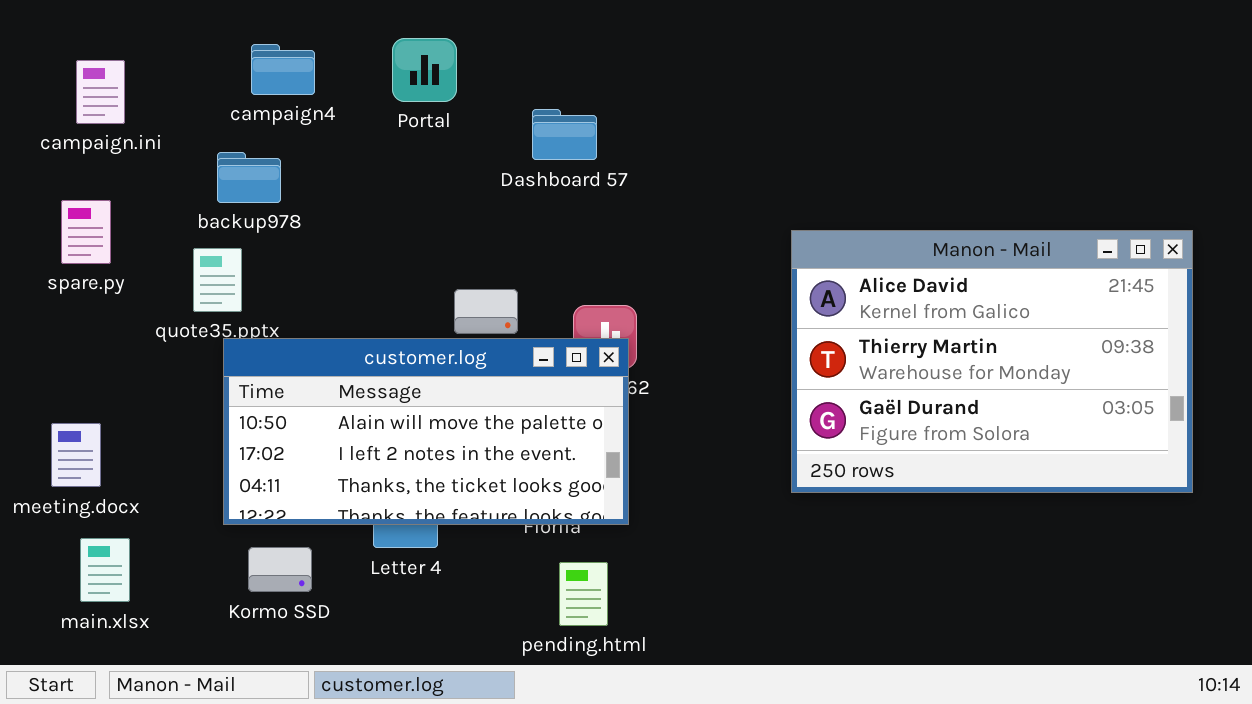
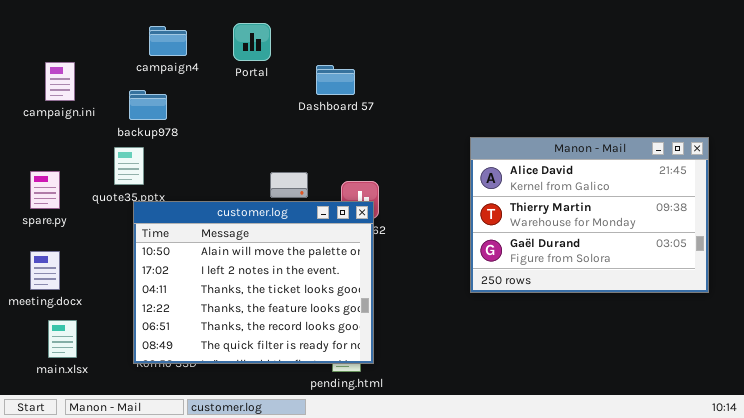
campaign.ini: [76,60,125,124] -> [45,62,75,101], moved
spare.py: [61,200,111,264] -> [30,171,60,209], moved
customer.log: [223,338,629,525] -> [133,201,374,364], resized

